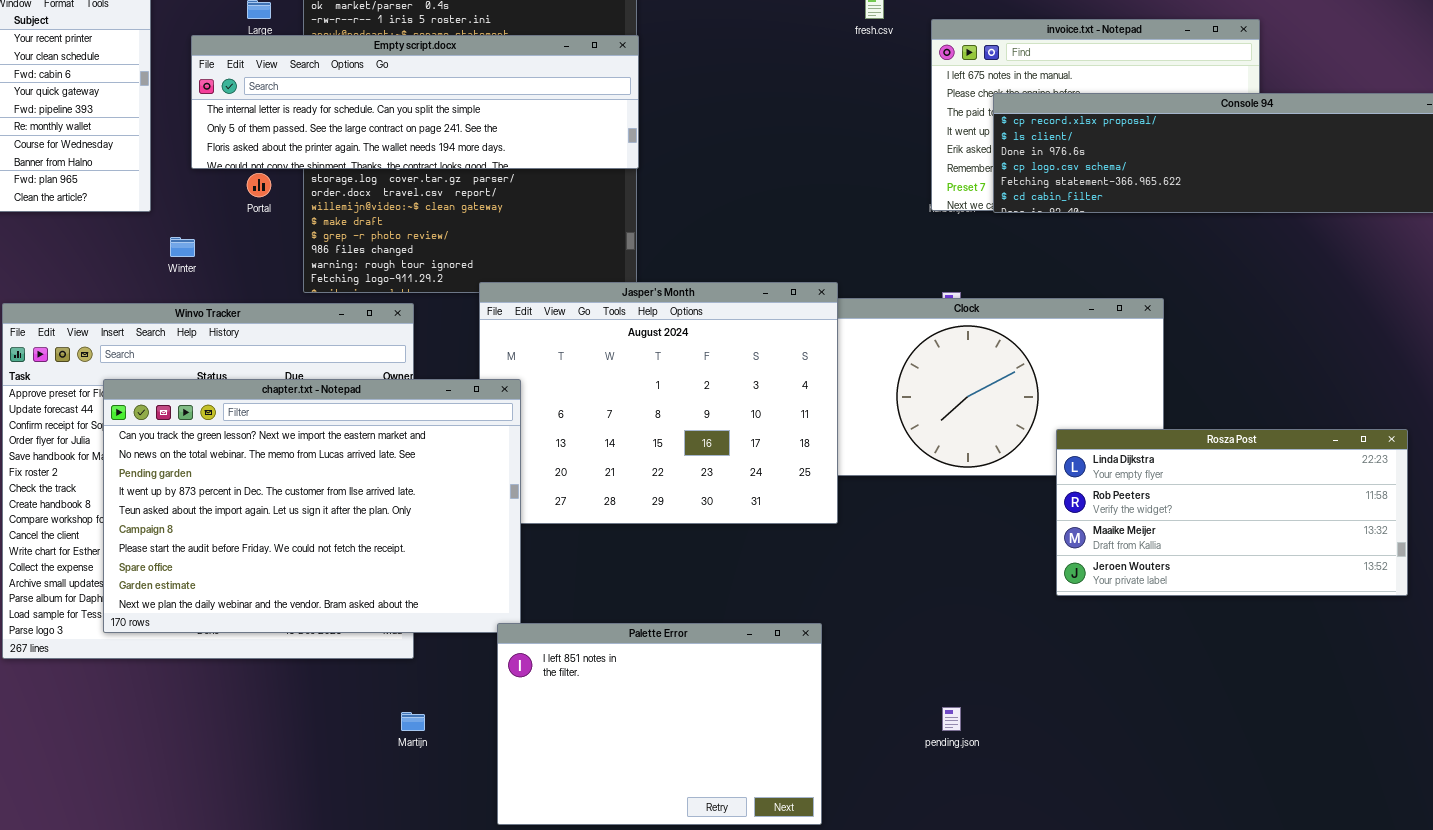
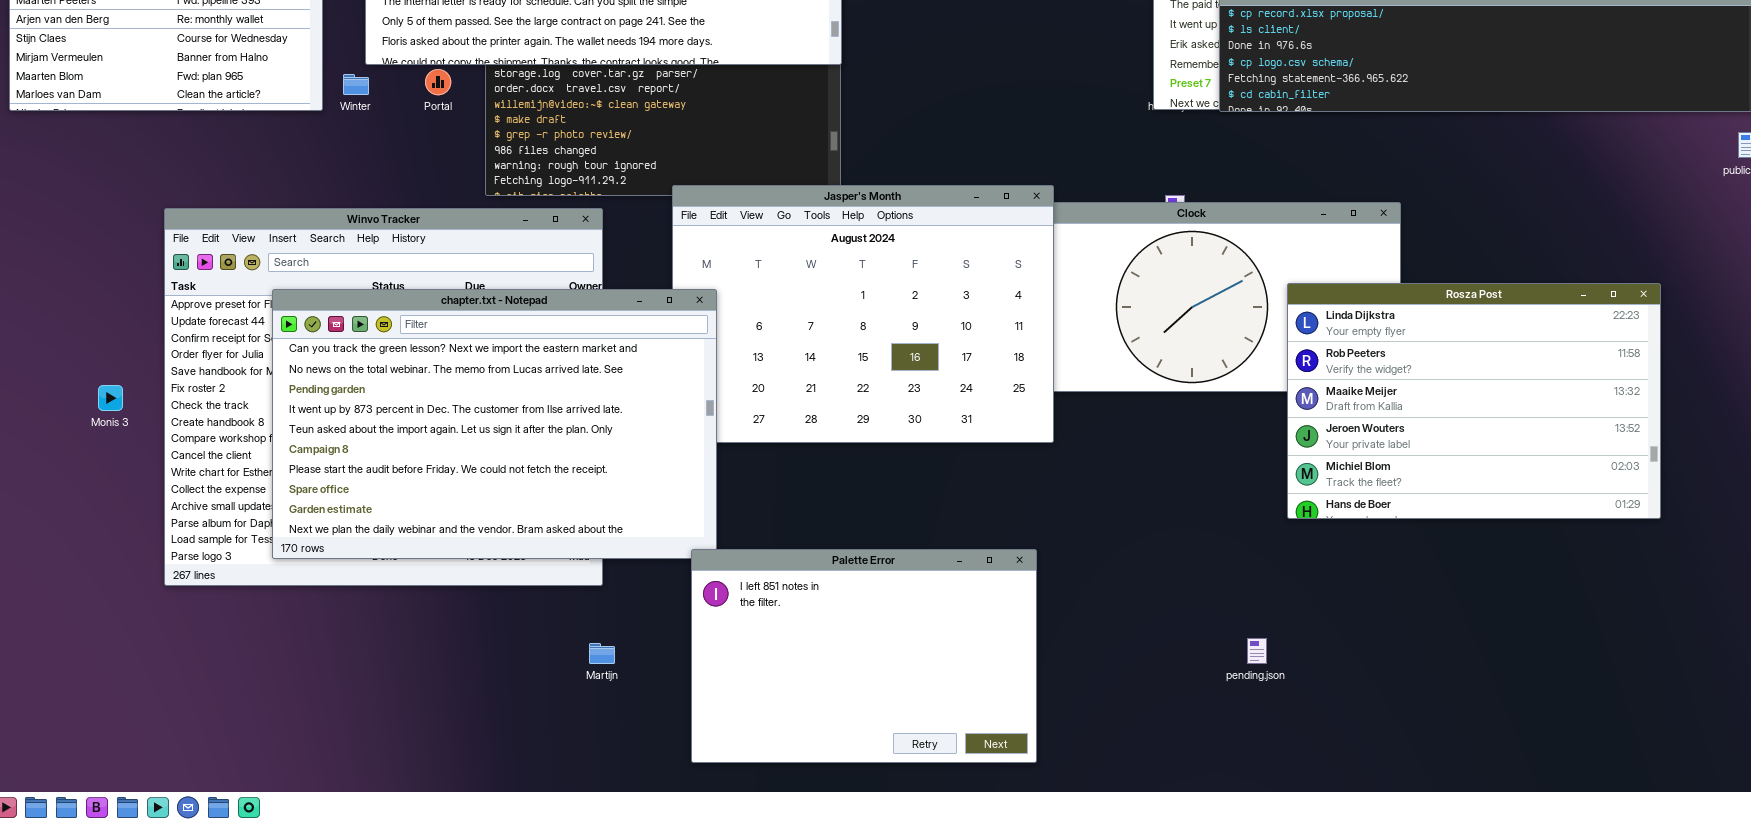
Winter: [170,237,195,257] -> [343,74,369,95], moved
Rosza Post: [1056,429,1408,596] -> [1287,283,1661,519], resized
pending.json: [942,707,961,731] -> [1247,638,1267,664], moved

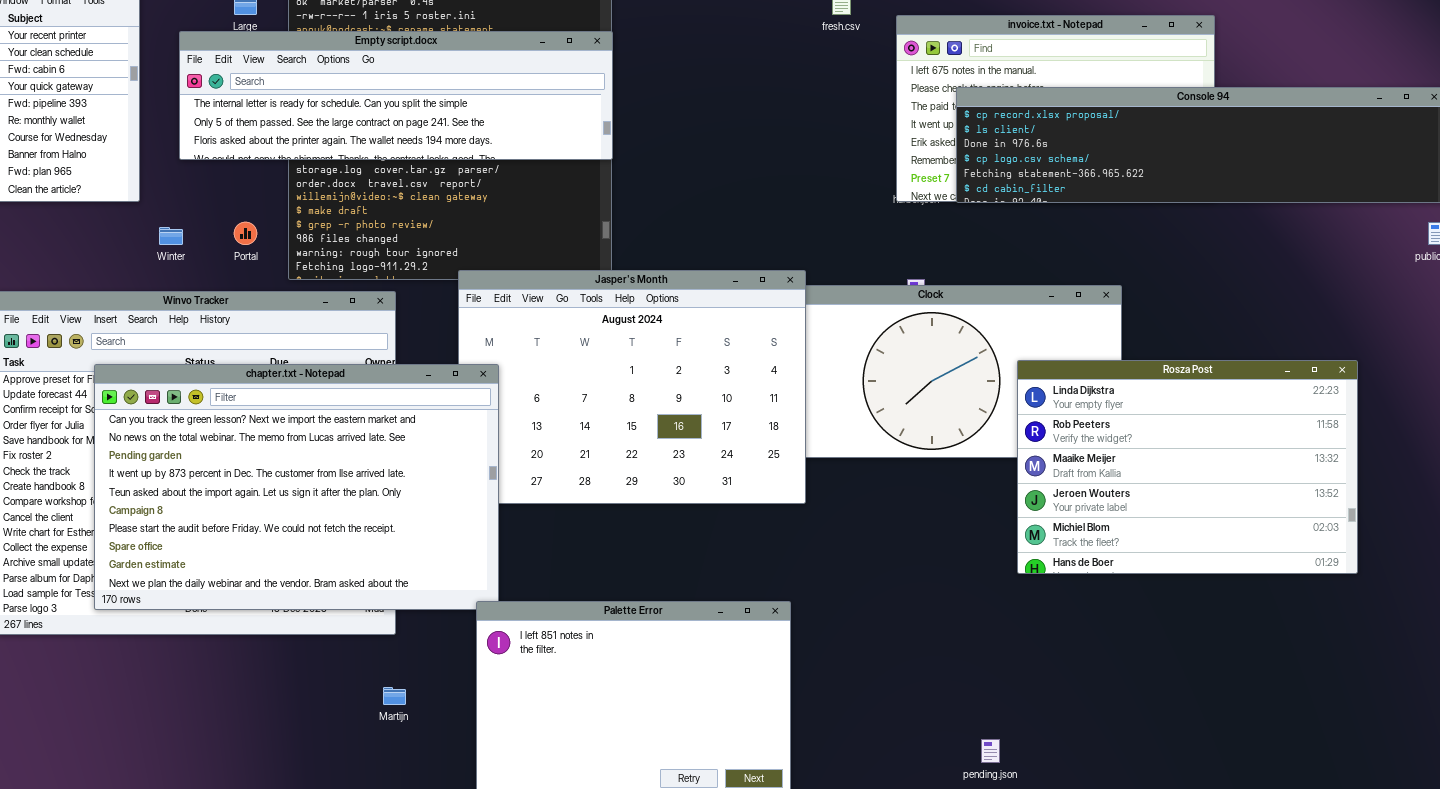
Portal: [425,69,451,95] -> [234,222,257,245], moved
Winter: [343,74,369,95] -> [159,227,183,245], moved
pending.json: [1247,638,1267,664] -> [981,739,1000,763], moved

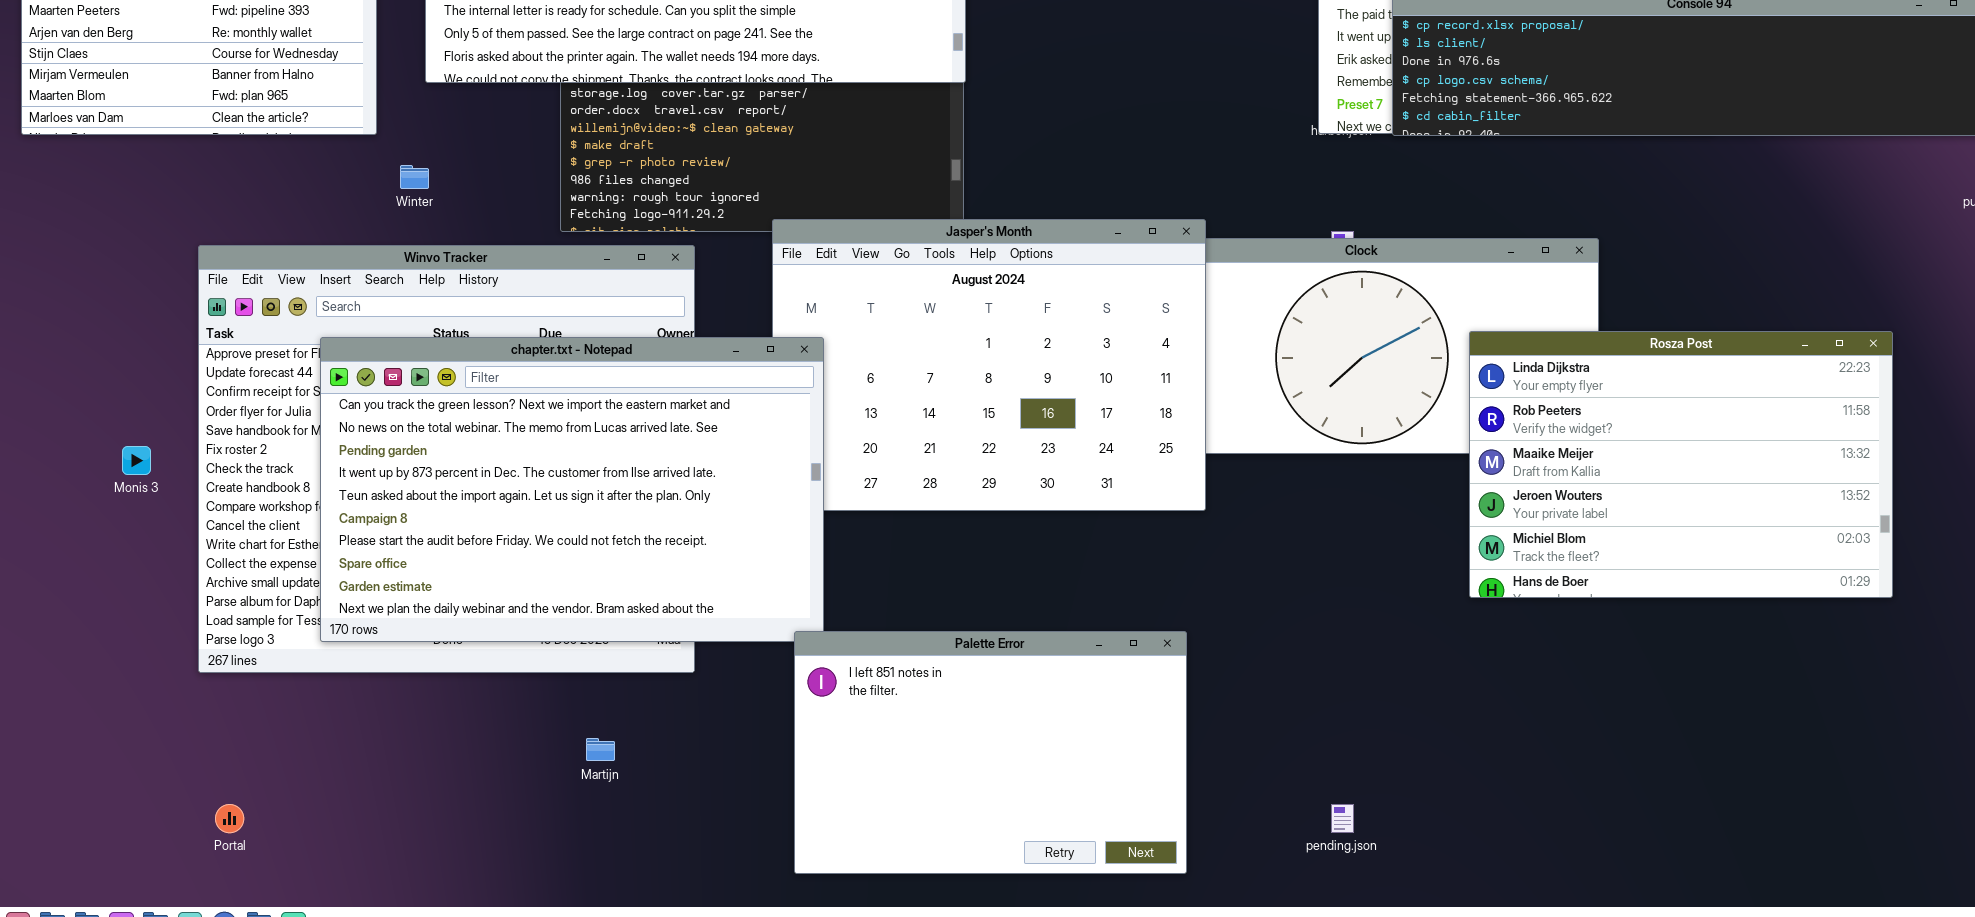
Portal: [234,222,257,245] -> [215,804,244,833], moved
Martijn: [383,687,406,705] -> [586,738,615,761], moved
pending.json: [981,739,1000,763] -> [1331,804,1354,833], moved

